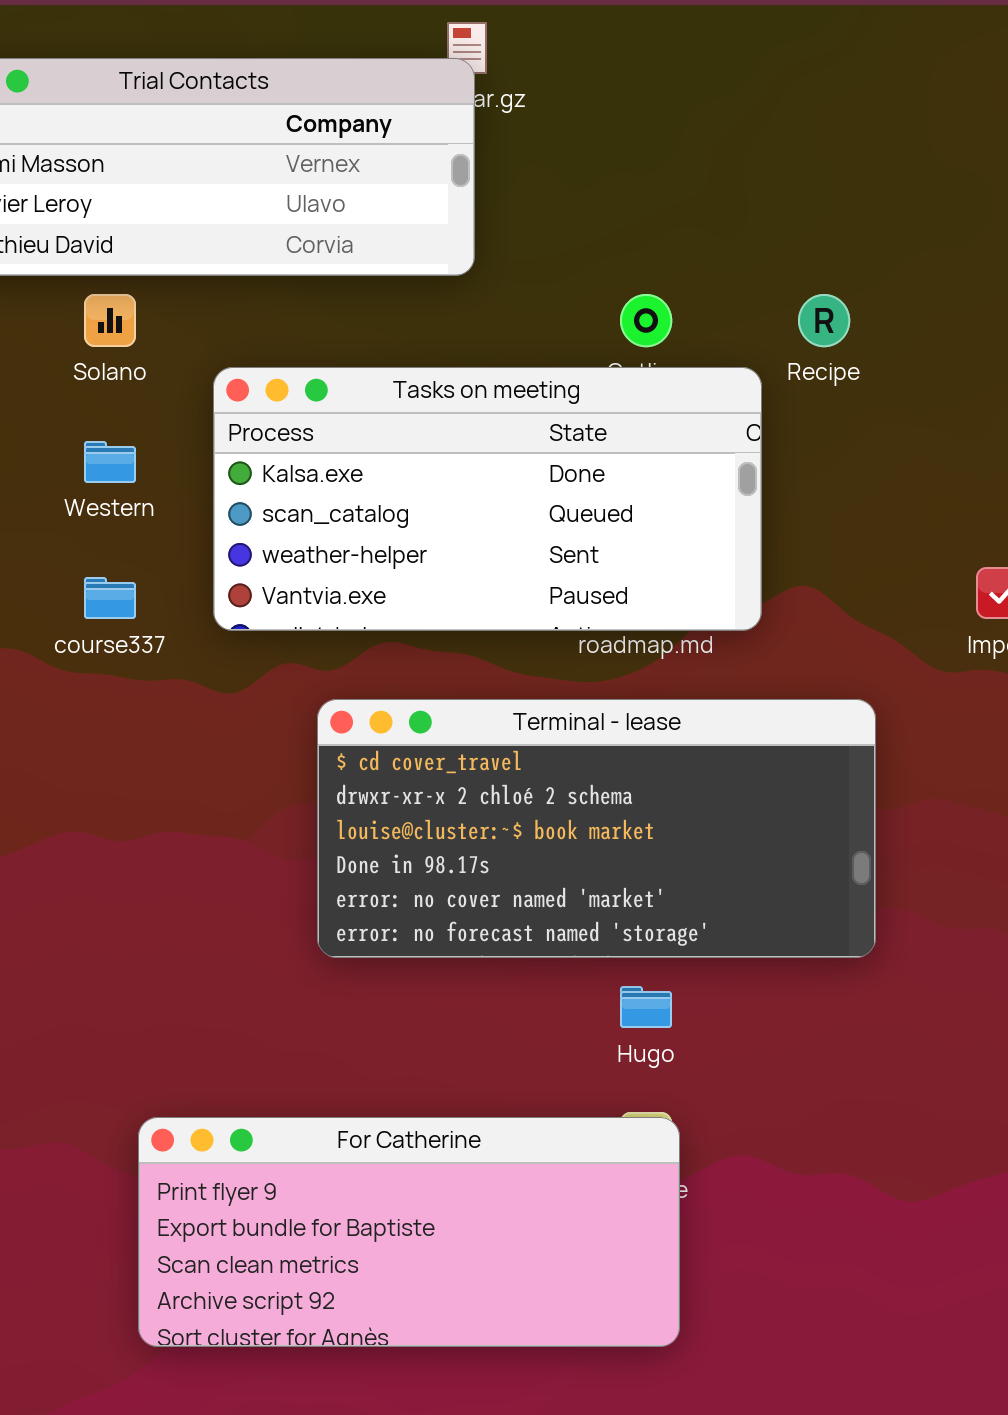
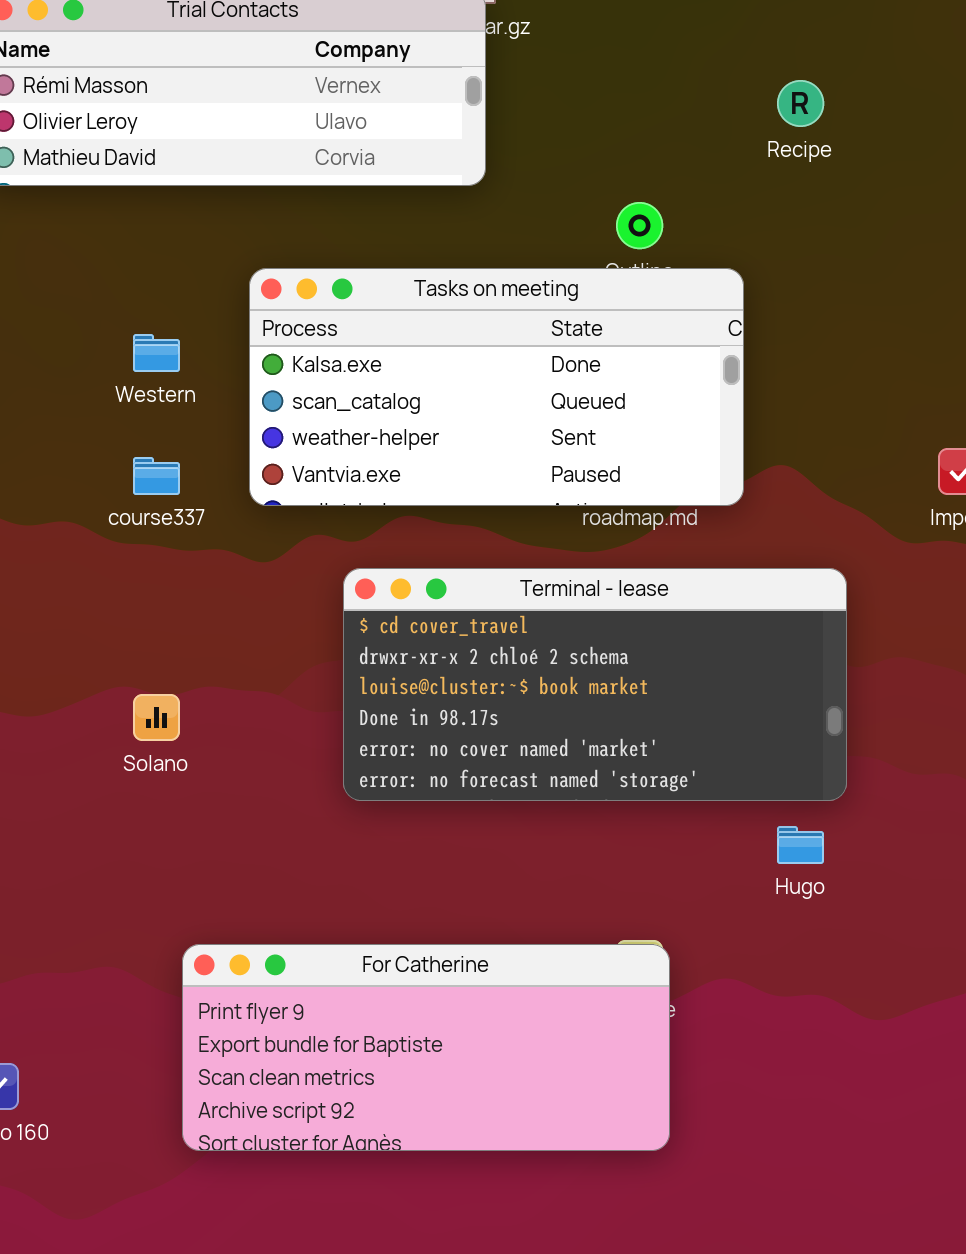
Solano: [84,294,136,347] -> [133,694,180,741], moved
Recipe: [798,294,850,347] -> [777,80,824,127], moved
Hugo: [620,986,672,1028] -> [777,826,824,864], moved

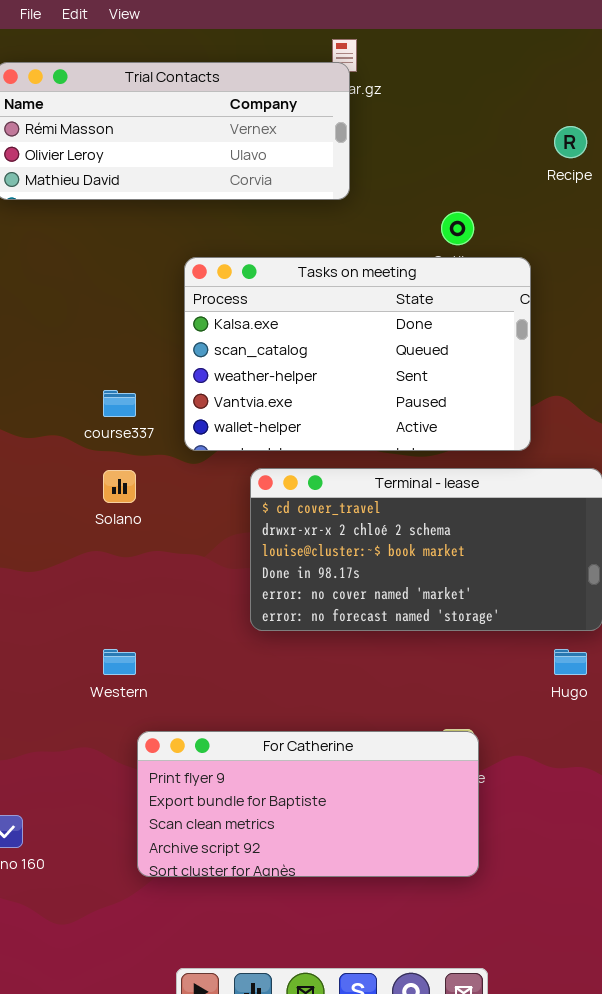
Tasks on meeting: [249,268,744,506] -> [184,257,531,451], resized
Western: [133,334,180,372] -> [103,649,136,675], moved
Solano: [133,694,180,741] -> [103,470,136,503], moved

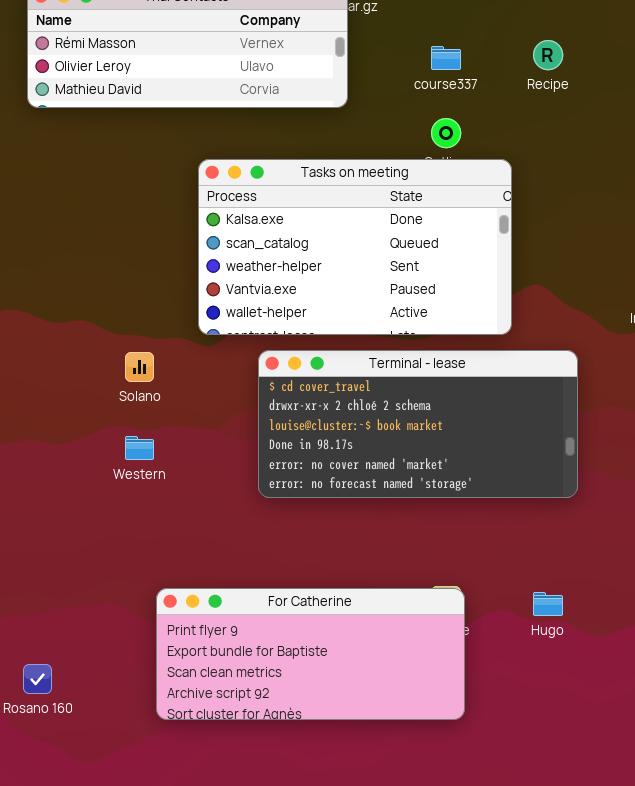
course337: [103,390,136,417] -> [431,46,461,70], moved
Western: [103,649,136,675] -> [125,436,154,460], moved
Hugo: [554,649,587,675] -> [533,592,563,616], moved

